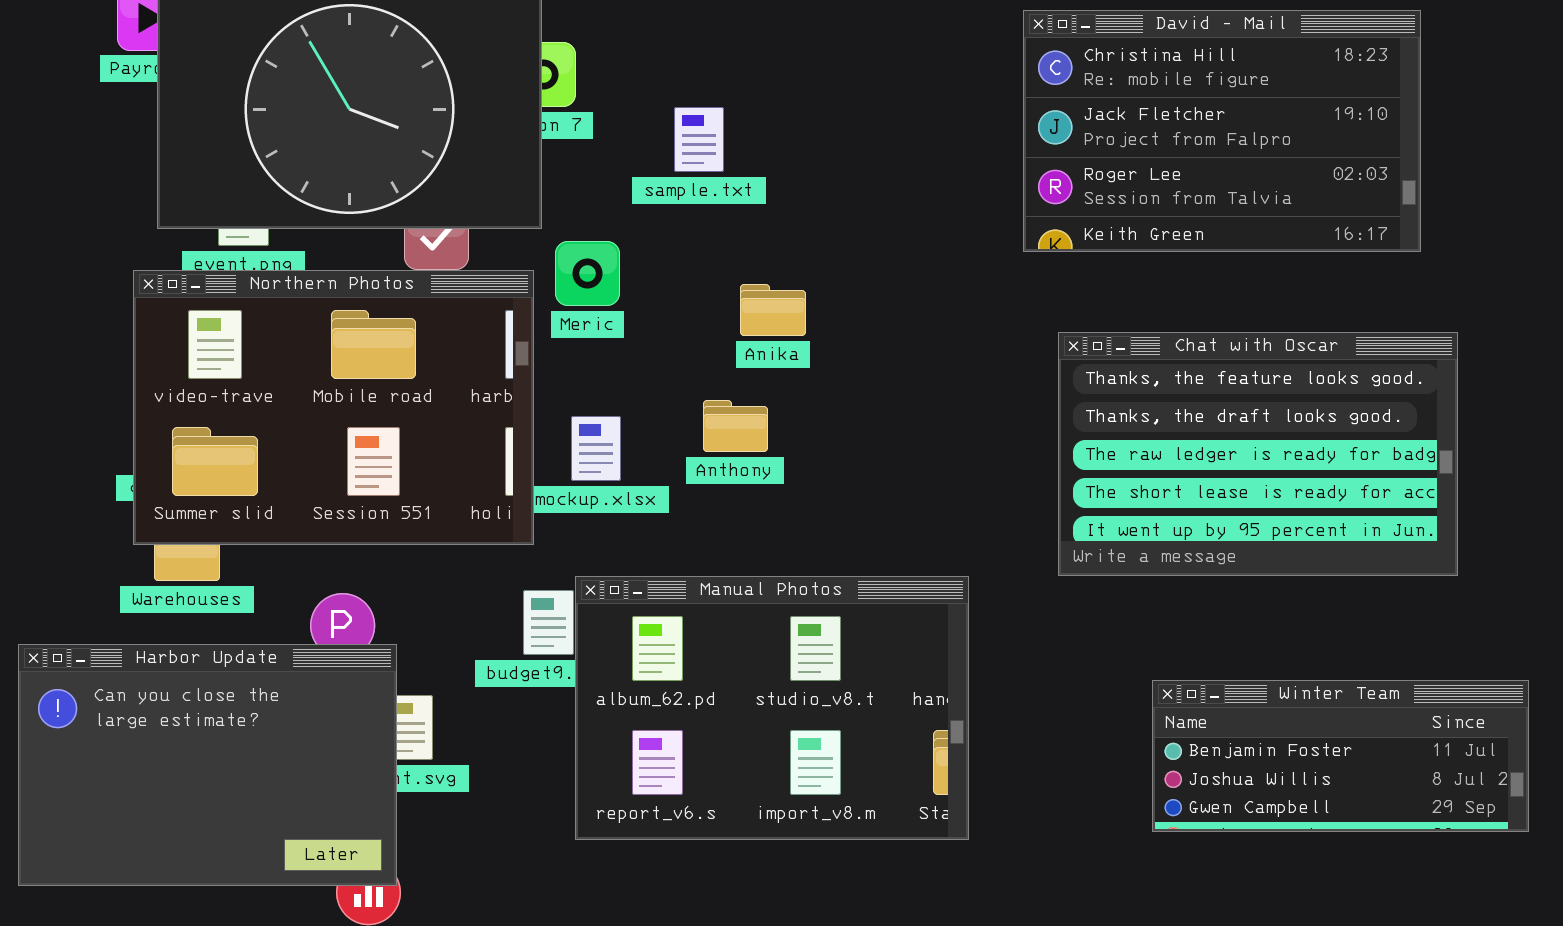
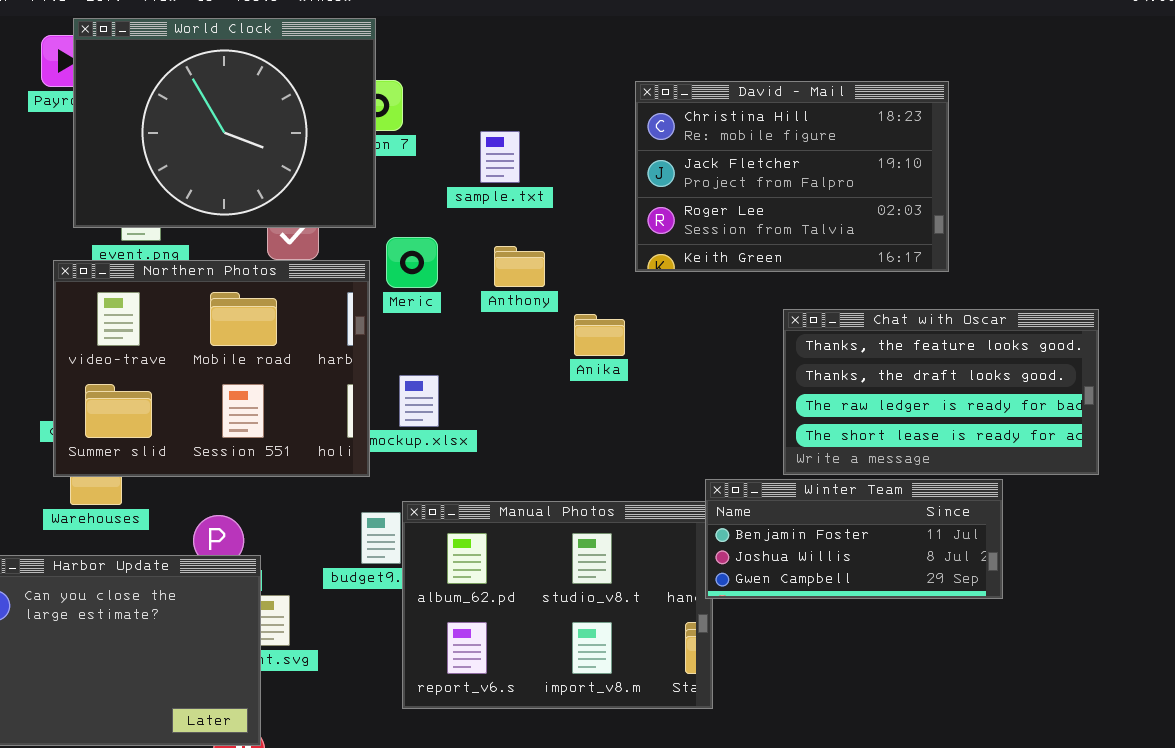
David - Mail: [1023,10,1421,252] -> [635,81,949,272], moved
Anika: [740,284,806,336] -> [574,314,625,356], moved
Chat with Oscar: [1058,332,1458,576] -> [783,309,1099,475], resized
Anthony: [703,400,768,452] -> [494,246,545,287], moved
Winter Team: [1152,680,1529,832] -> [705,479,1003,599], moved

